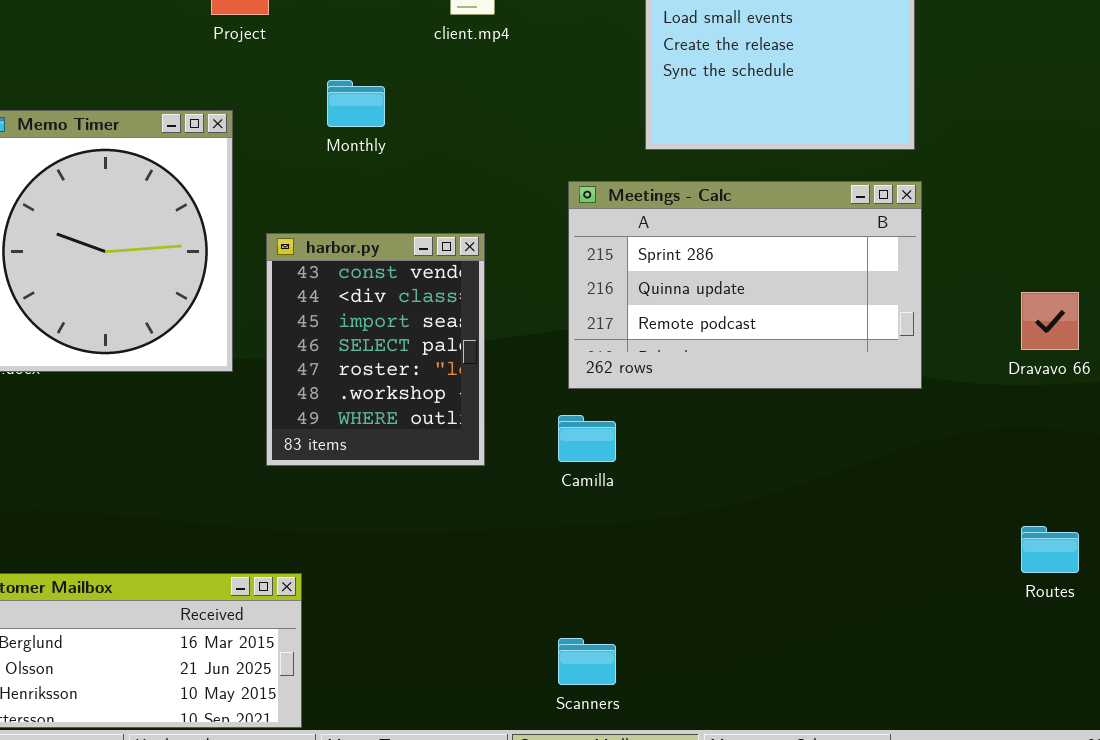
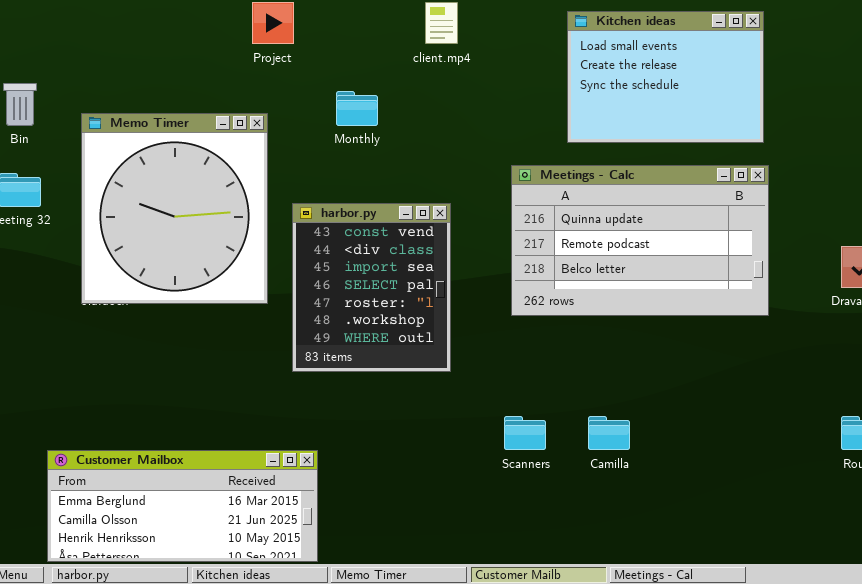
Meetings - Calc: [568,181,922,389] -> [511,165,769,316], scrolled down 1 row
Camilla: [558,415,616,462] -> [588,416,630,450], moved
Scanners: [558,638,616,685] -> [504,416,546,450], moved

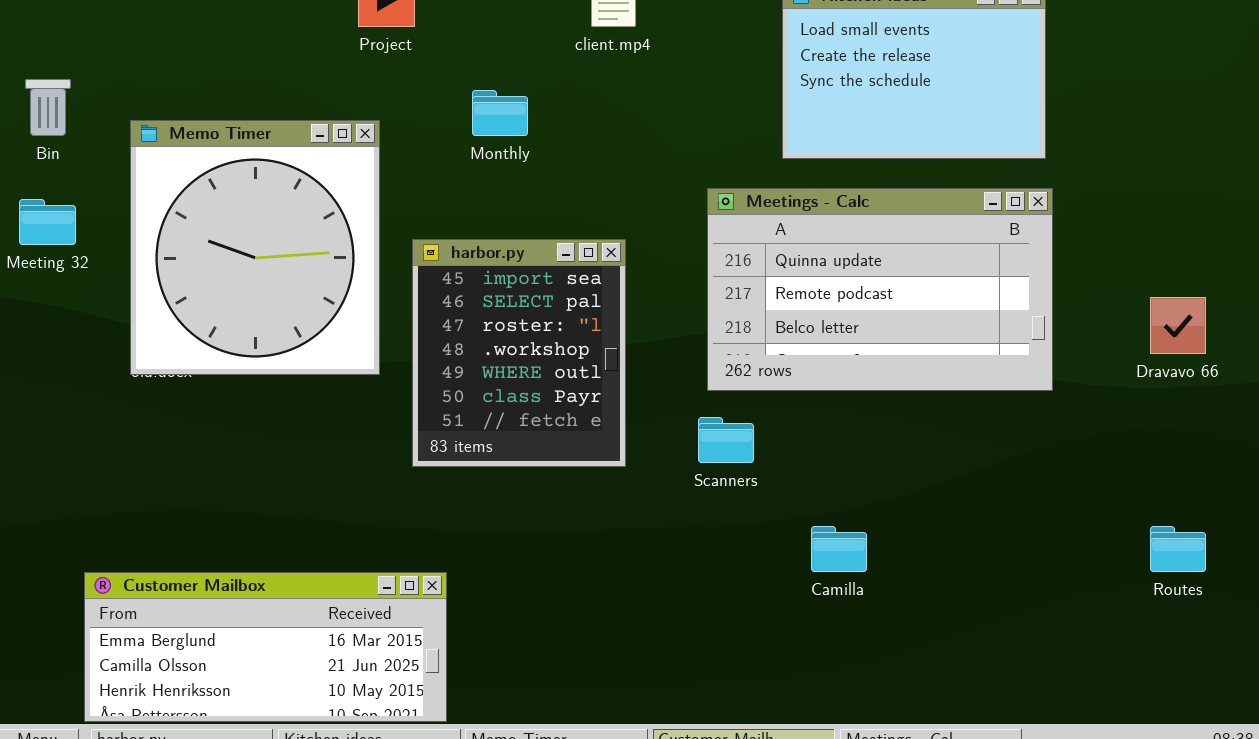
harbor.py: [292,203,451,372] -> [412,239,626,467], scrolled down 2 rows
Scanners: [504,416,546,450] -> [698,417,754,463], moved

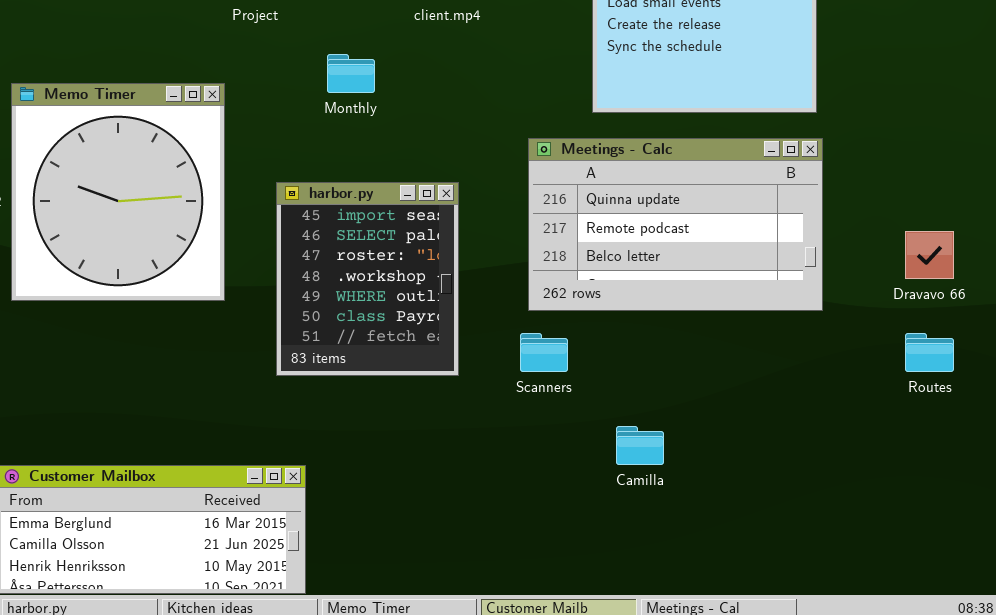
Memo Timer: [130,120,380,375] -> [11,83,225,301], moved
Routes: [1150,526,1206,572] -> [905,333,954,372], moved

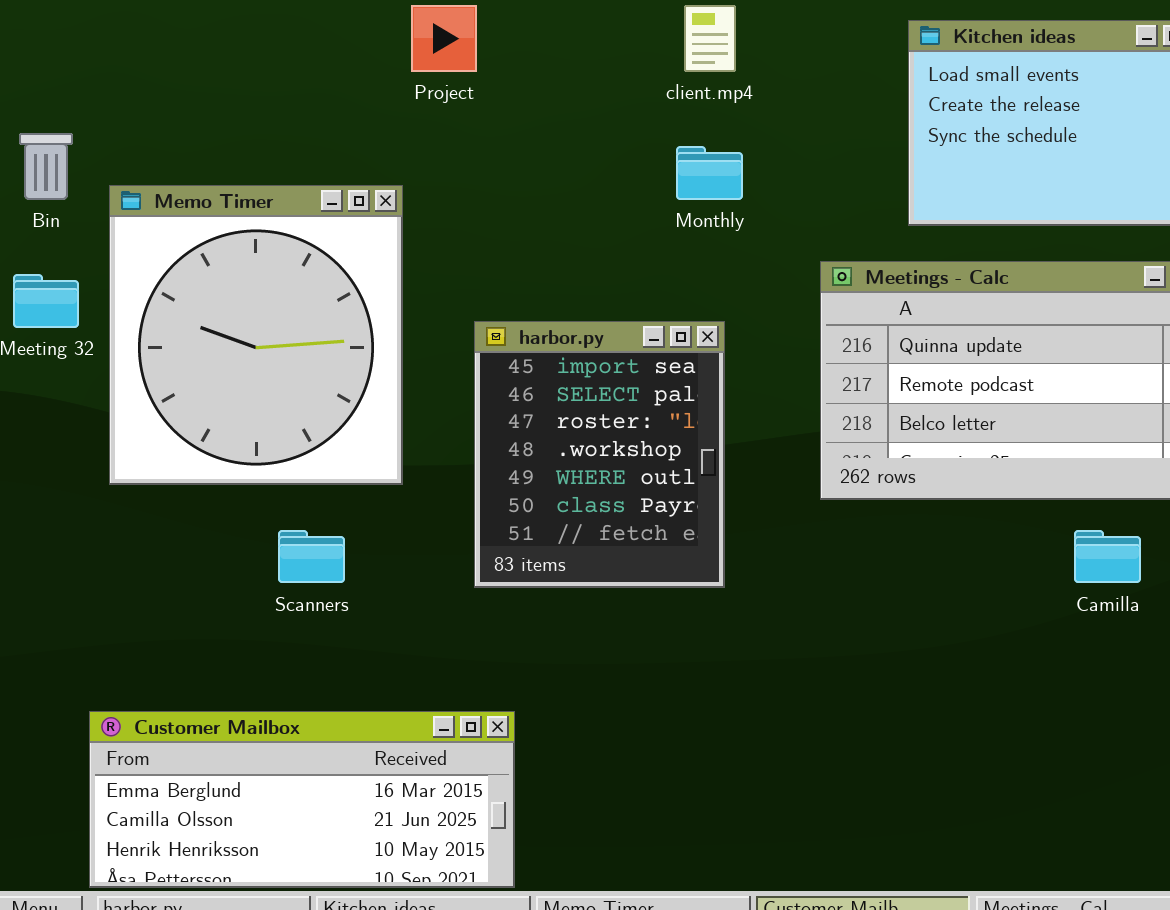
Monthly: [327,54,375,93] -> [676,146,743,200], moved
Scanners: [520,333,568,372] -> [278,530,345,583], moved
Camilla: [616,426,664,465] -> [1074,530,1141,583], moved

